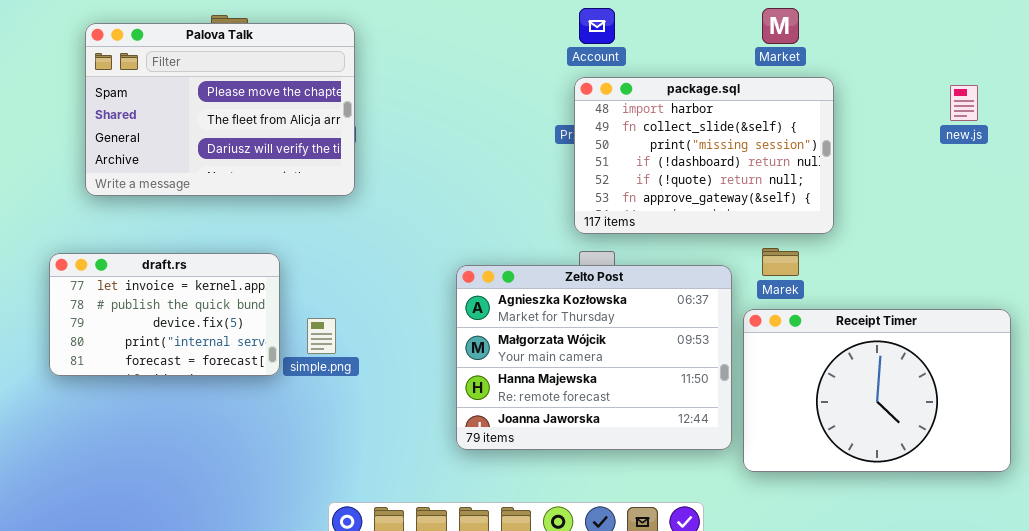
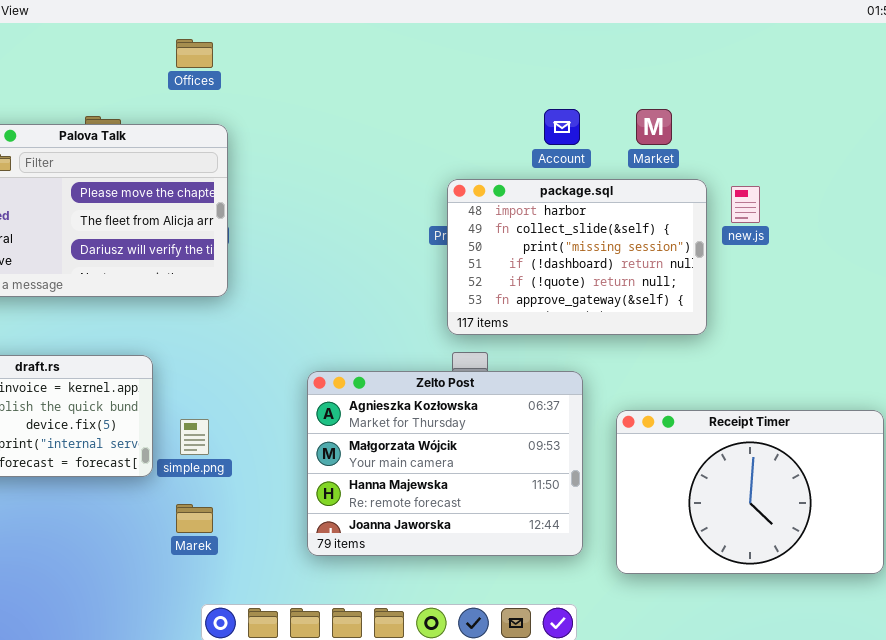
Account: [579,8,615,44] -> [544,109,580,145], moved
new.js: [950,85,978,121] -> [731,186,760,223], moved
Marek: [762,248,799,276] -> [176,504,213,533], moved
Zelto Post: [456,265,732,450] -> [307,371,583,556], moved

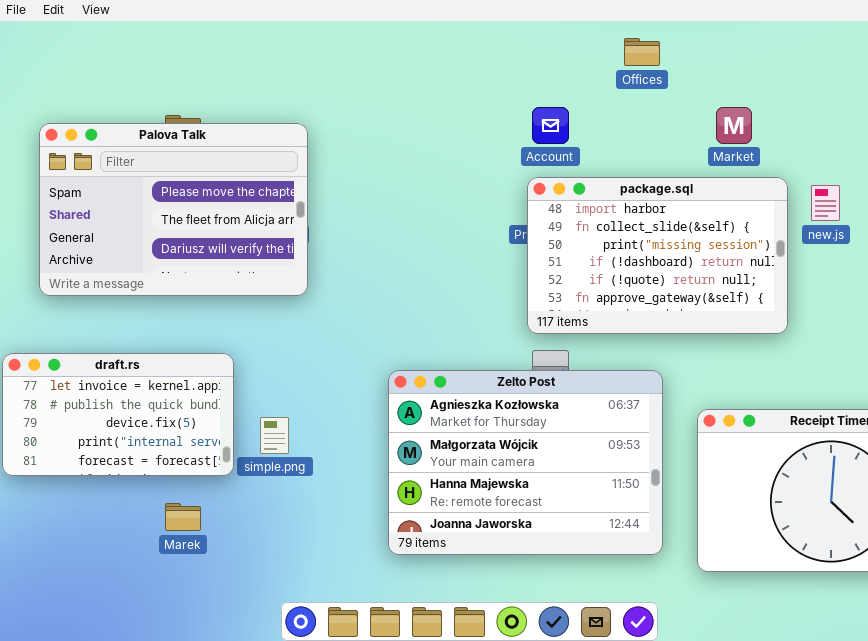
Offices: [176,39,213,68] -> [624,38,660,66], moved
Account: [544,109,580,145] -> [532,107,569,144], moved
Marek: [176,504,213,533] -> [165,503,201,531], moved

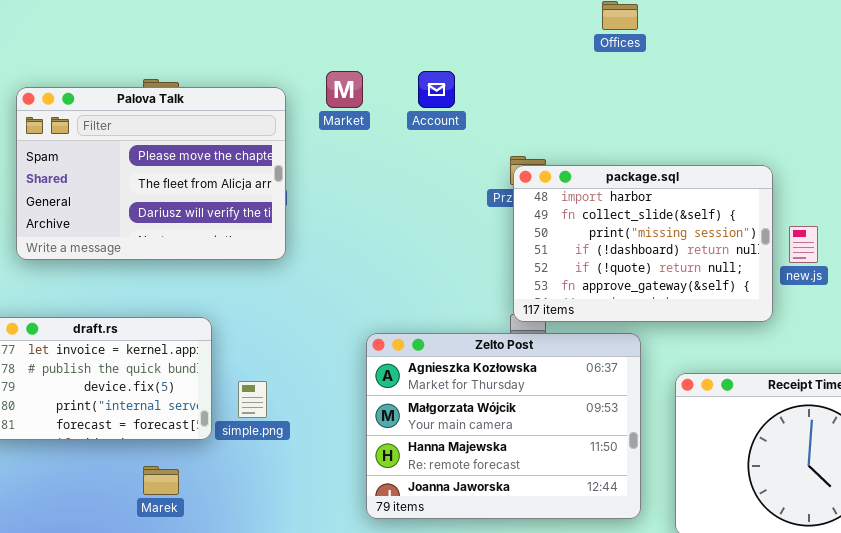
Account: [532,107,569,144] -> [418,71,455,108], moved
Market: [716,107,752,144] -> [326,71,363,108], moved
package.sql: [527,177,788,334] -> [513,165,773,322], moved
new.js: [811,185,840,221] -> [789,226,818,263], moved

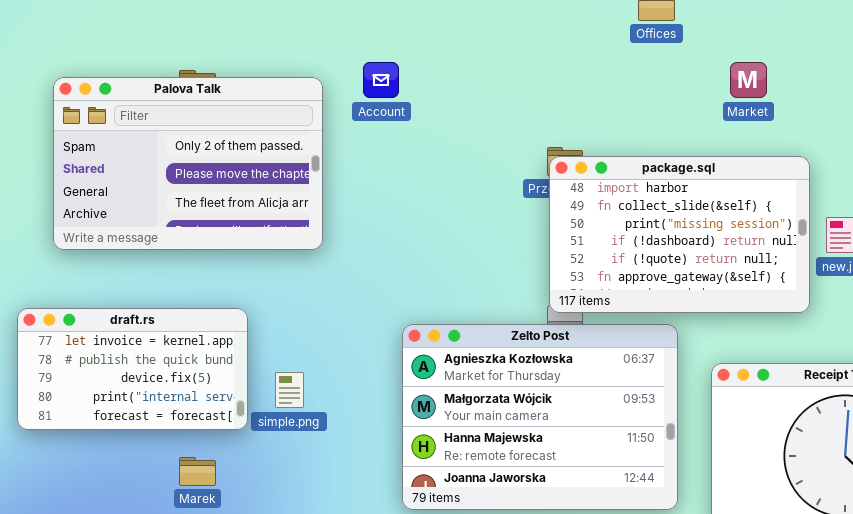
Market: [326,71,363,108] -> [730,62,767,98], moved
Account: [418,71,455,108] -> [363,62,399,98], moved
Palova Talk: [16,87,286,260] -> [53,77,323,250], scrolled up 1 row

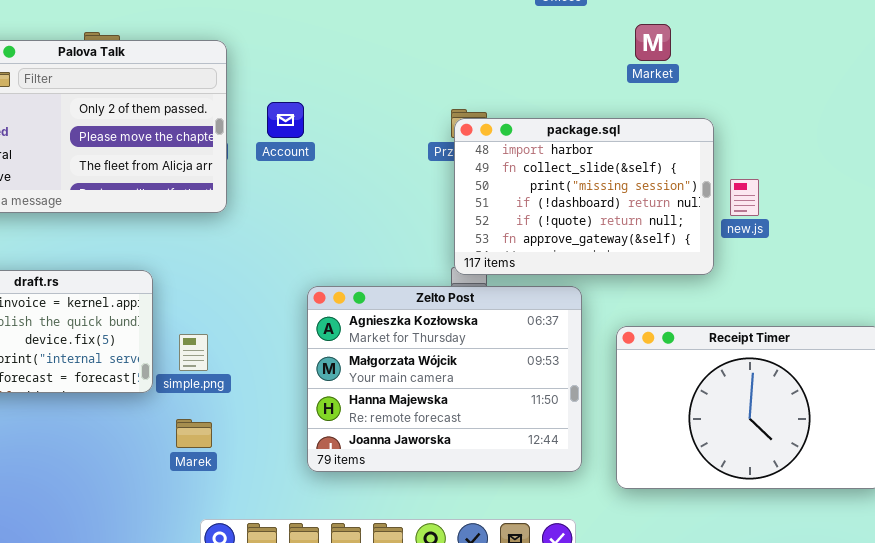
Account: [363,62,399,98] -> [267,102,304,138], moved
Marek: [179,457,216,486] -> [176,419,212,448], moved

